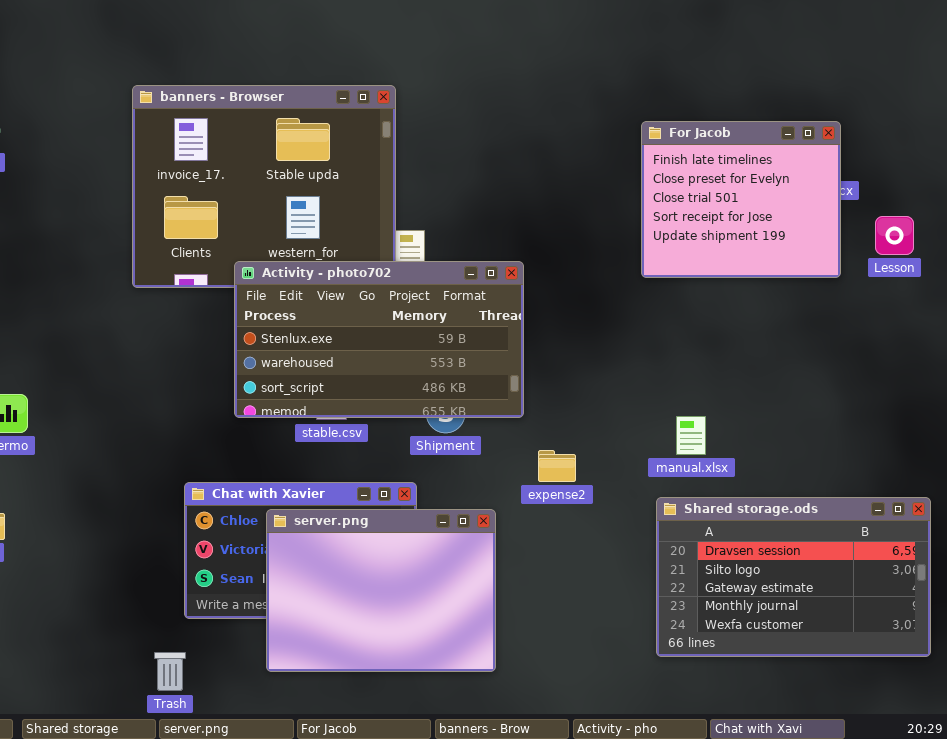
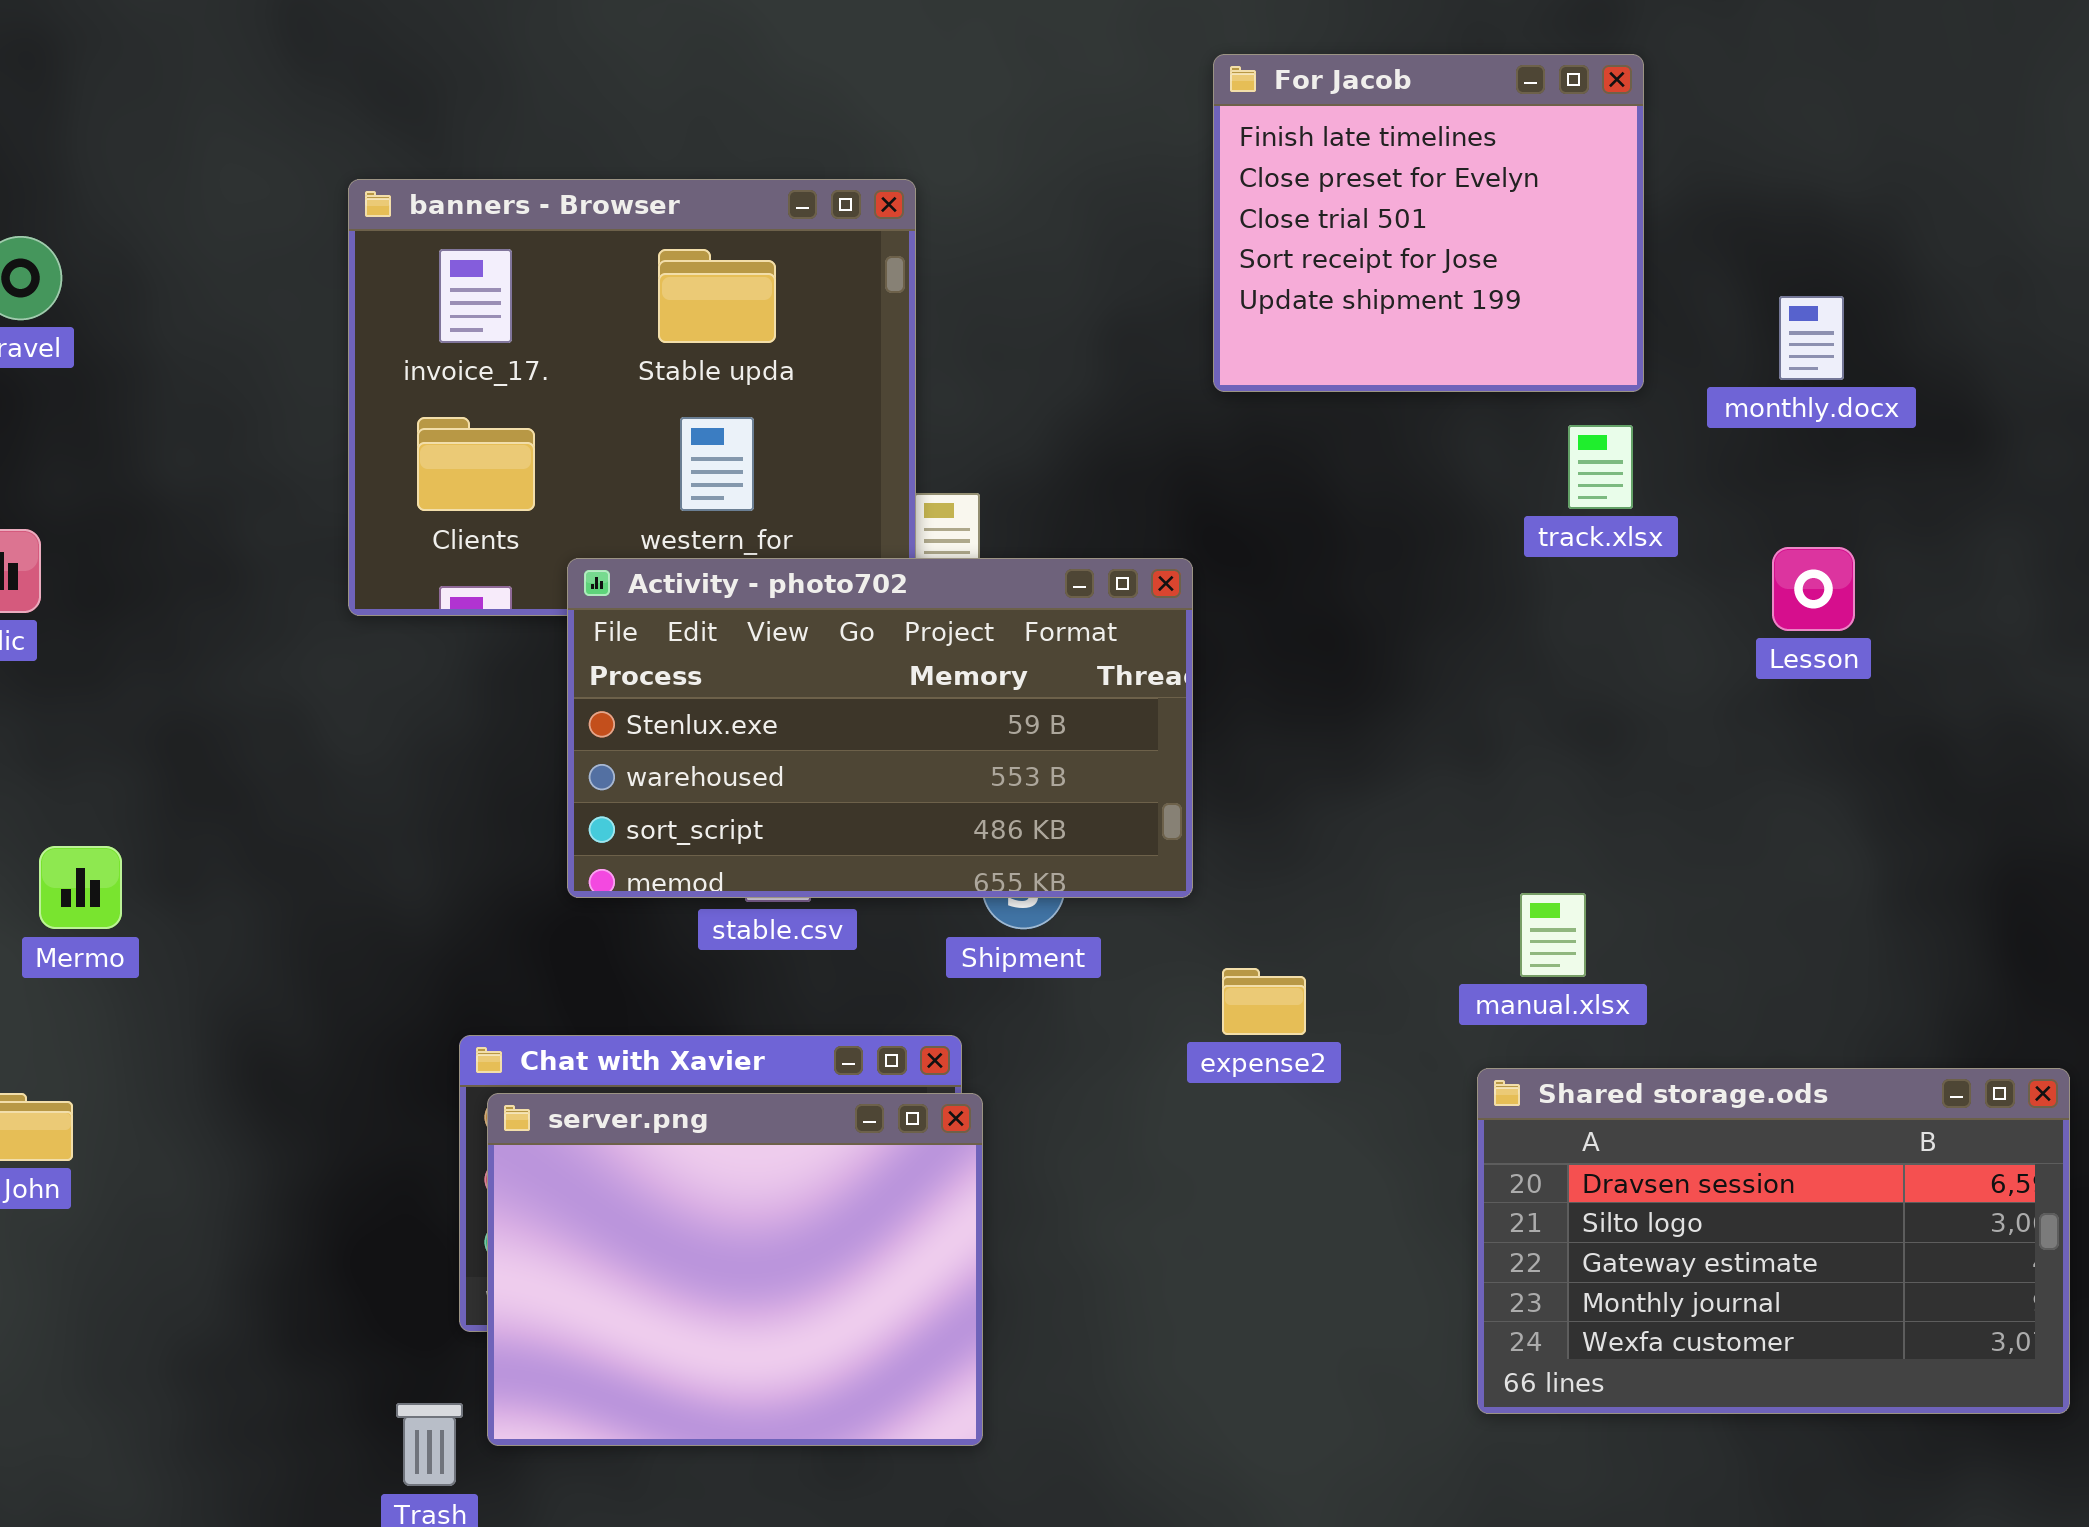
For Jacob: [641,121,841,278] -> [1213,54,1644,392], moved
Lesson: [875,216,914,255] -> [1772,547,1855,631], moved
server.png: [266,509,496,672] -> [487,1093,983,1446], moved

